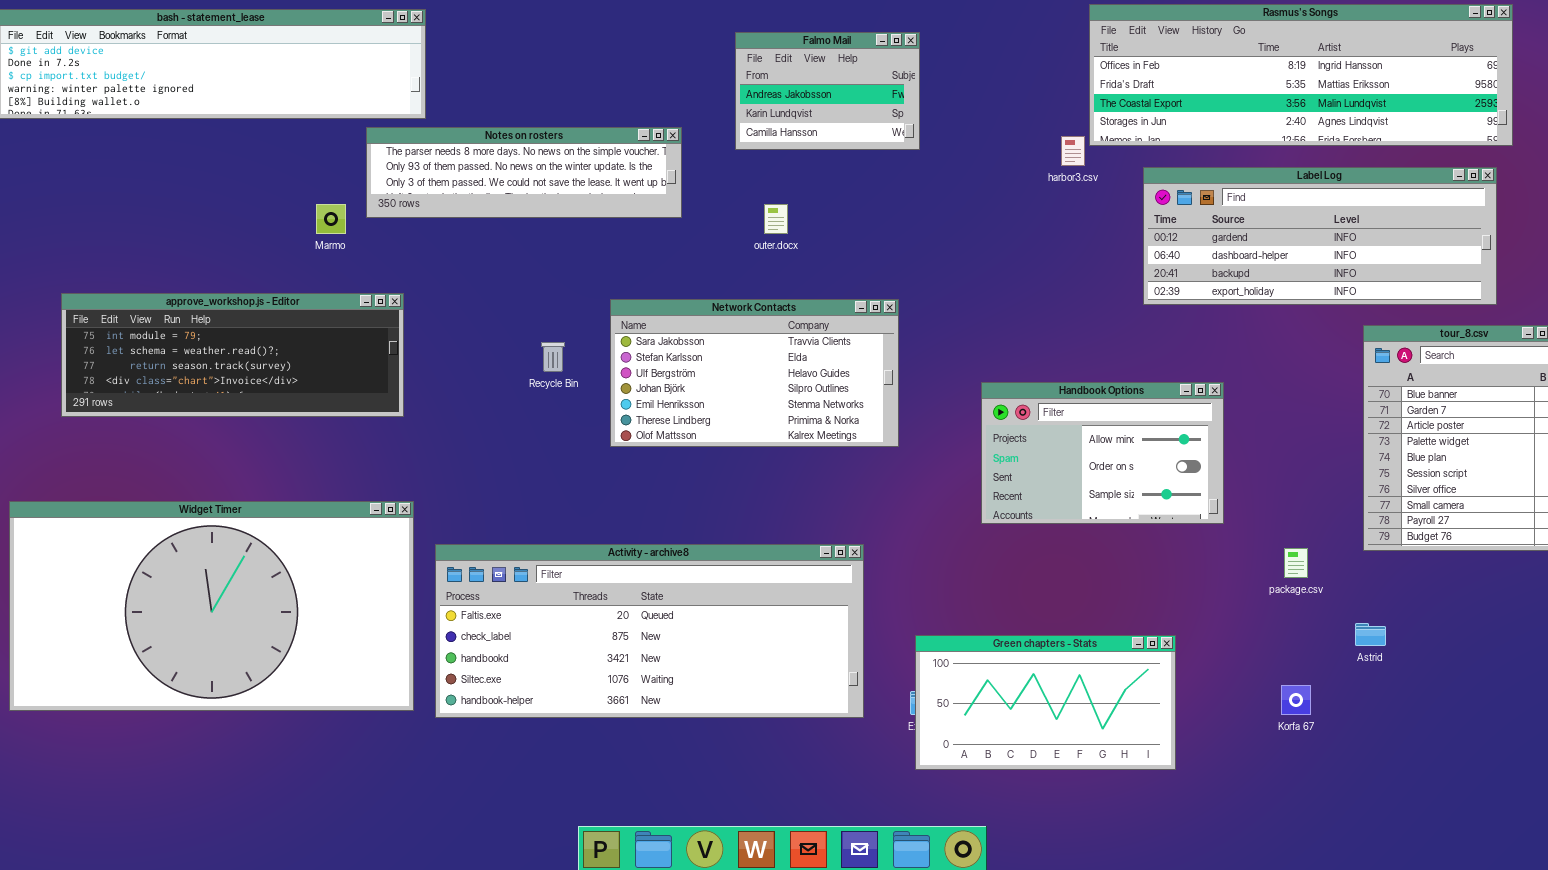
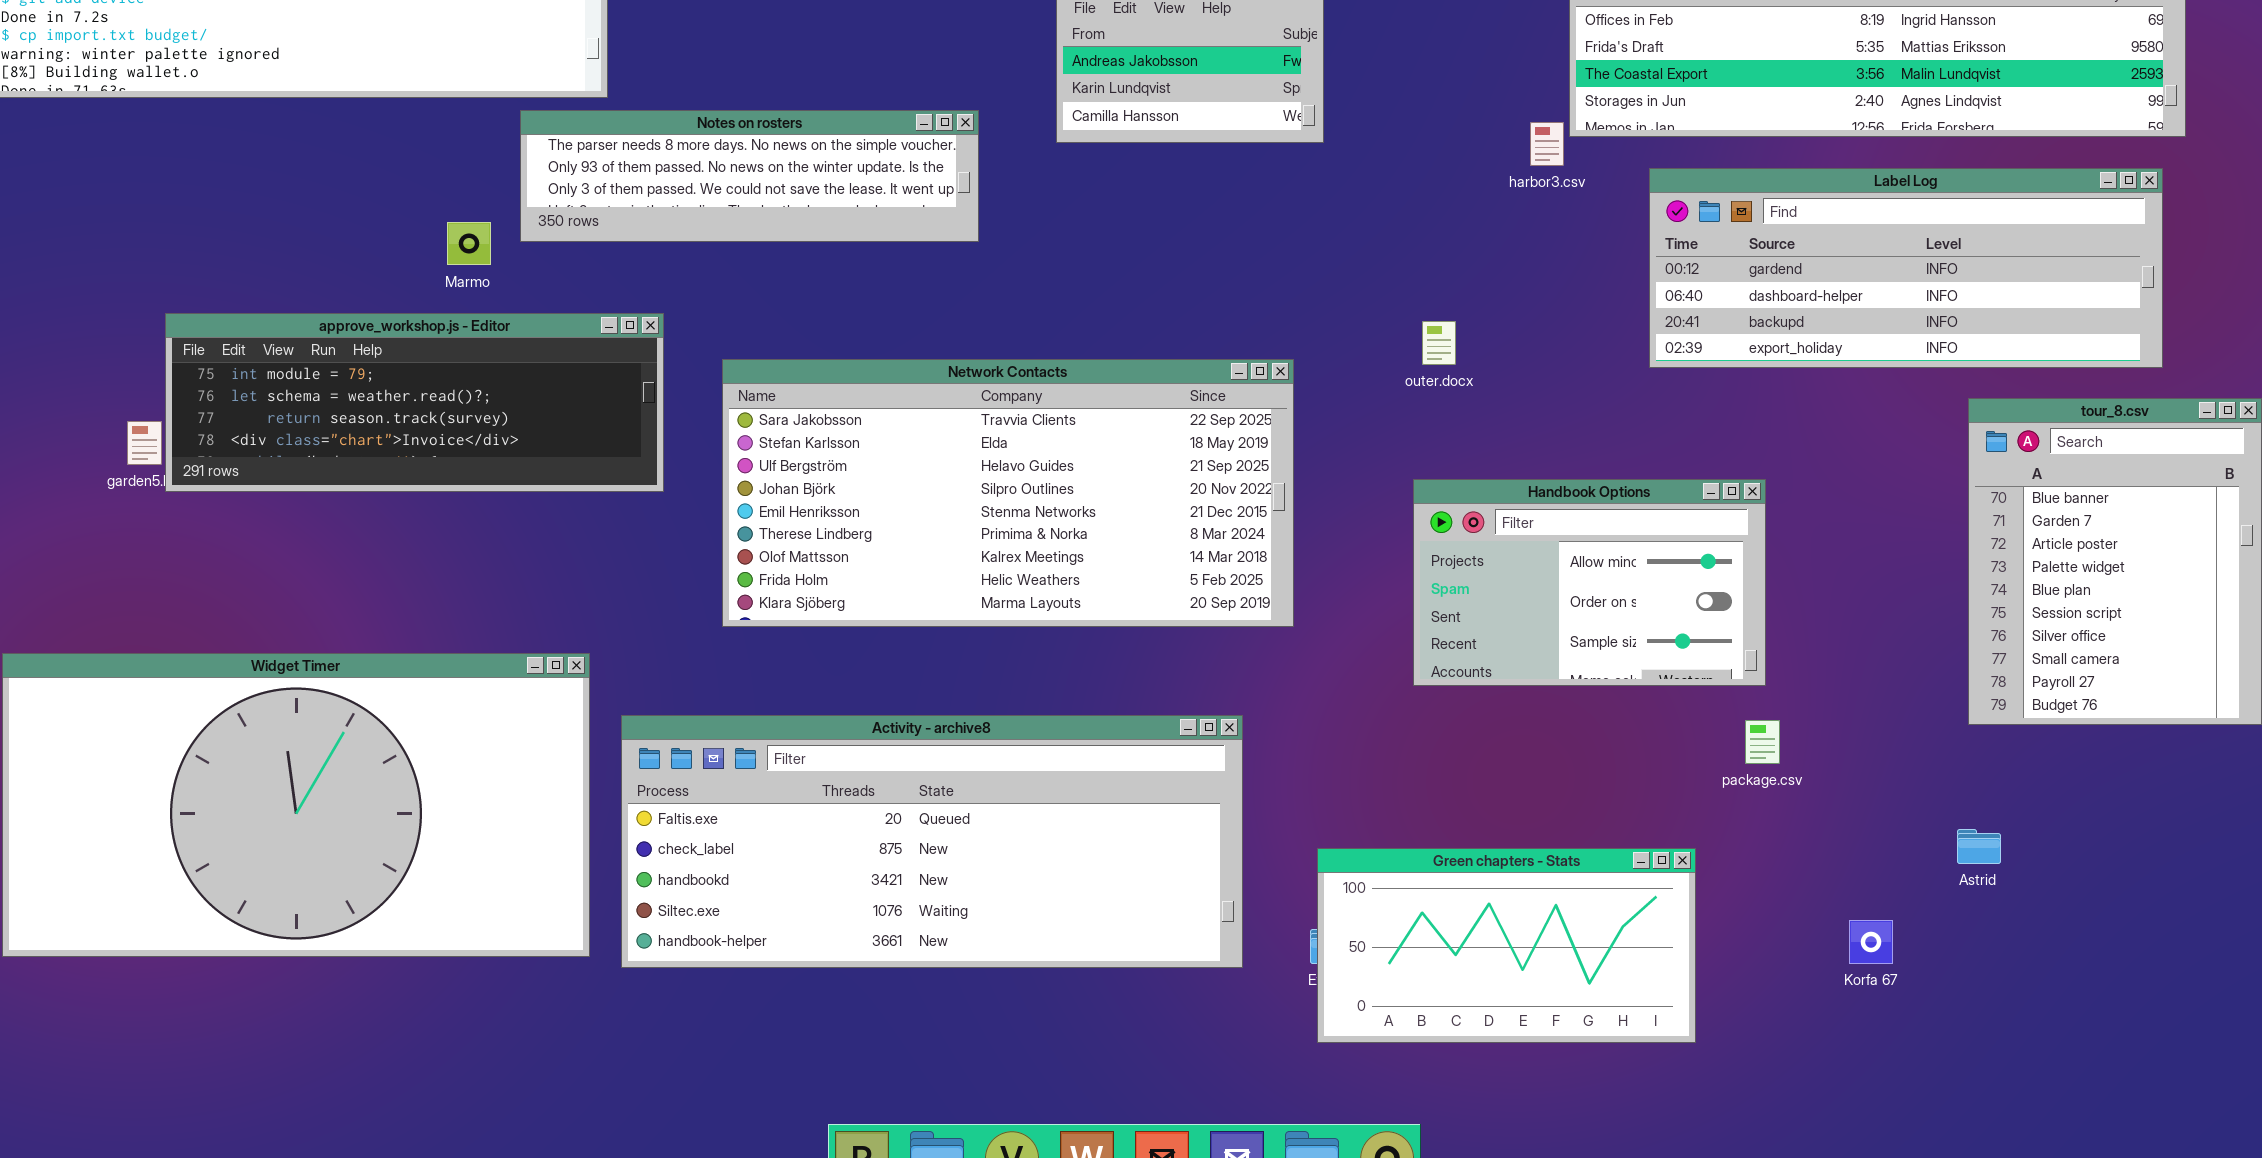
outer.docx: [764,204,788,234] -> [1422,321,1456,365], moved
approve_workshop.js - Editor: [61,293,404,417] -> [165,313,664,492], moved
Network Contacts: [610,299,899,447] -> [722,359,1294,627], resized
package.csv: [1284,548,1308,578] -> [1745,720,1780,764], moved

